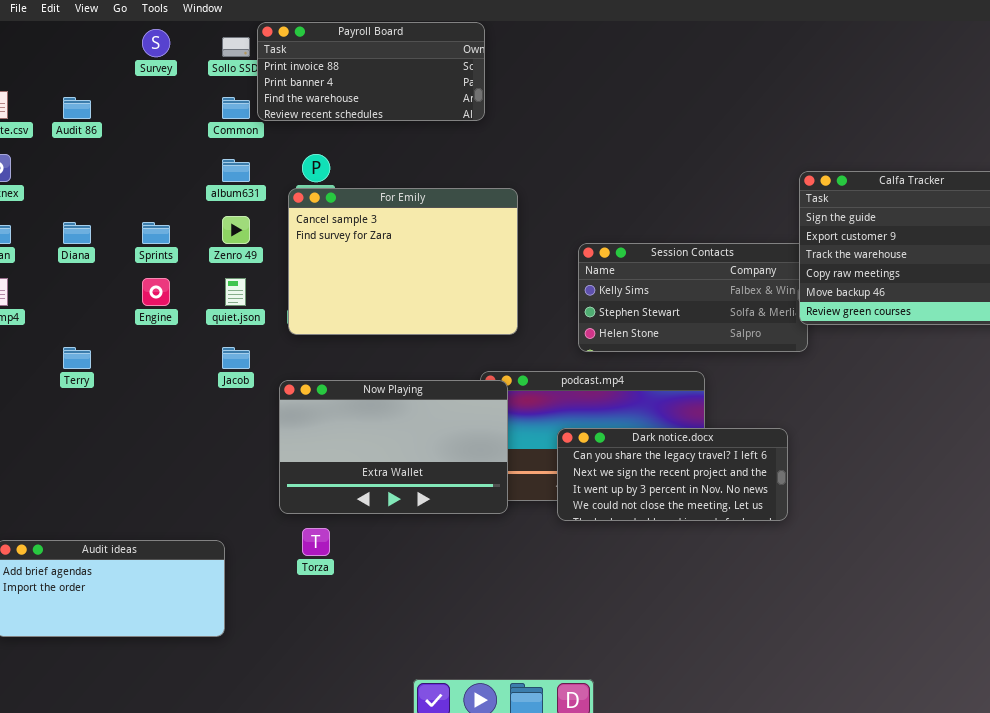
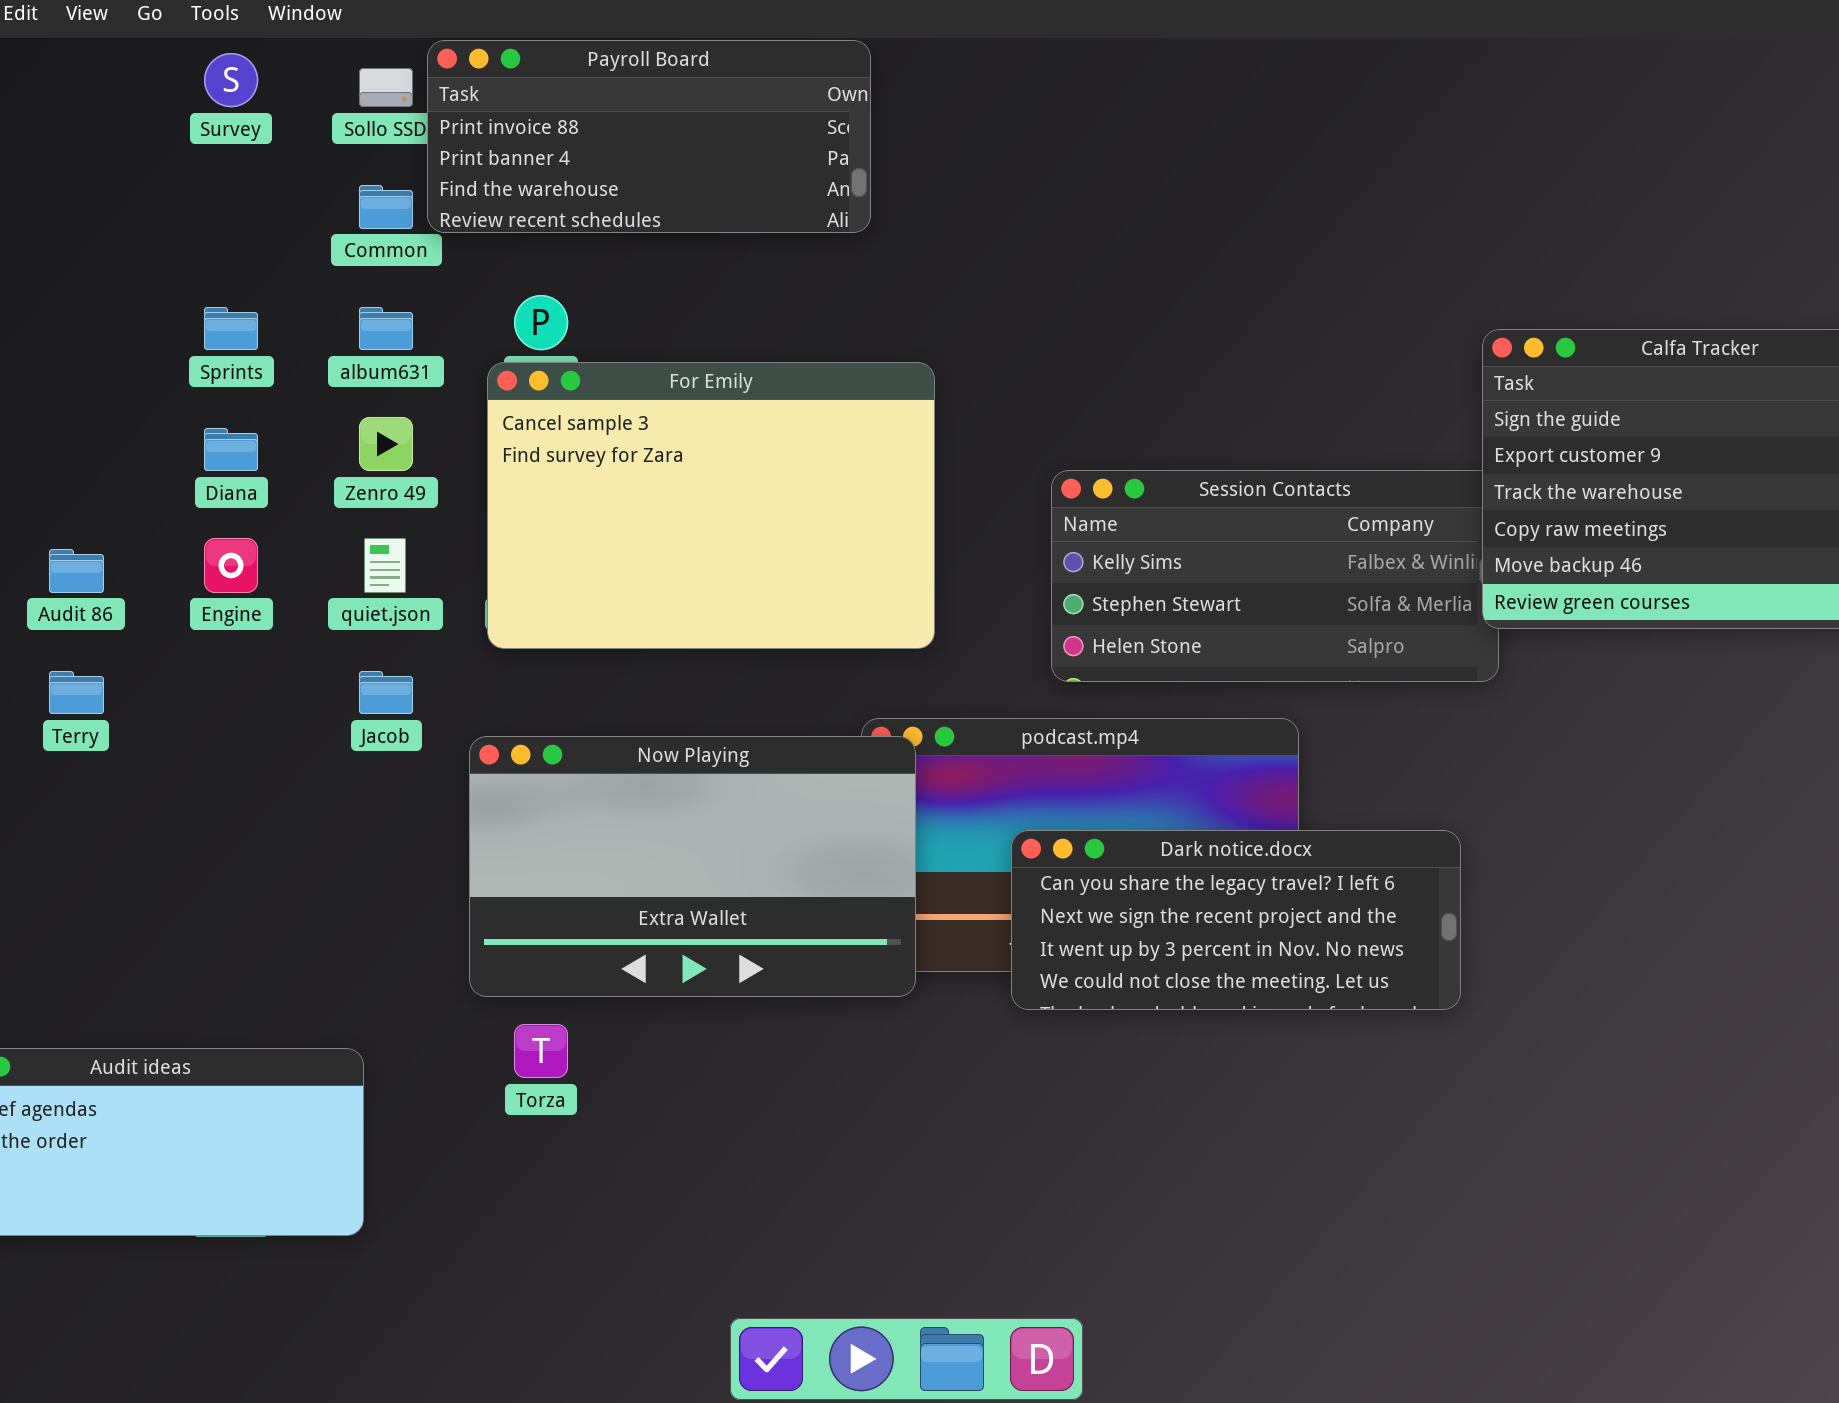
Audit 86: [63,97,91,119] -> [49,549,104,593], moved
Diana: [63,222,91,244] -> [204,428,258,471], moved
Sprints: [142,222,170,244] -> [204,307,258,350], moved

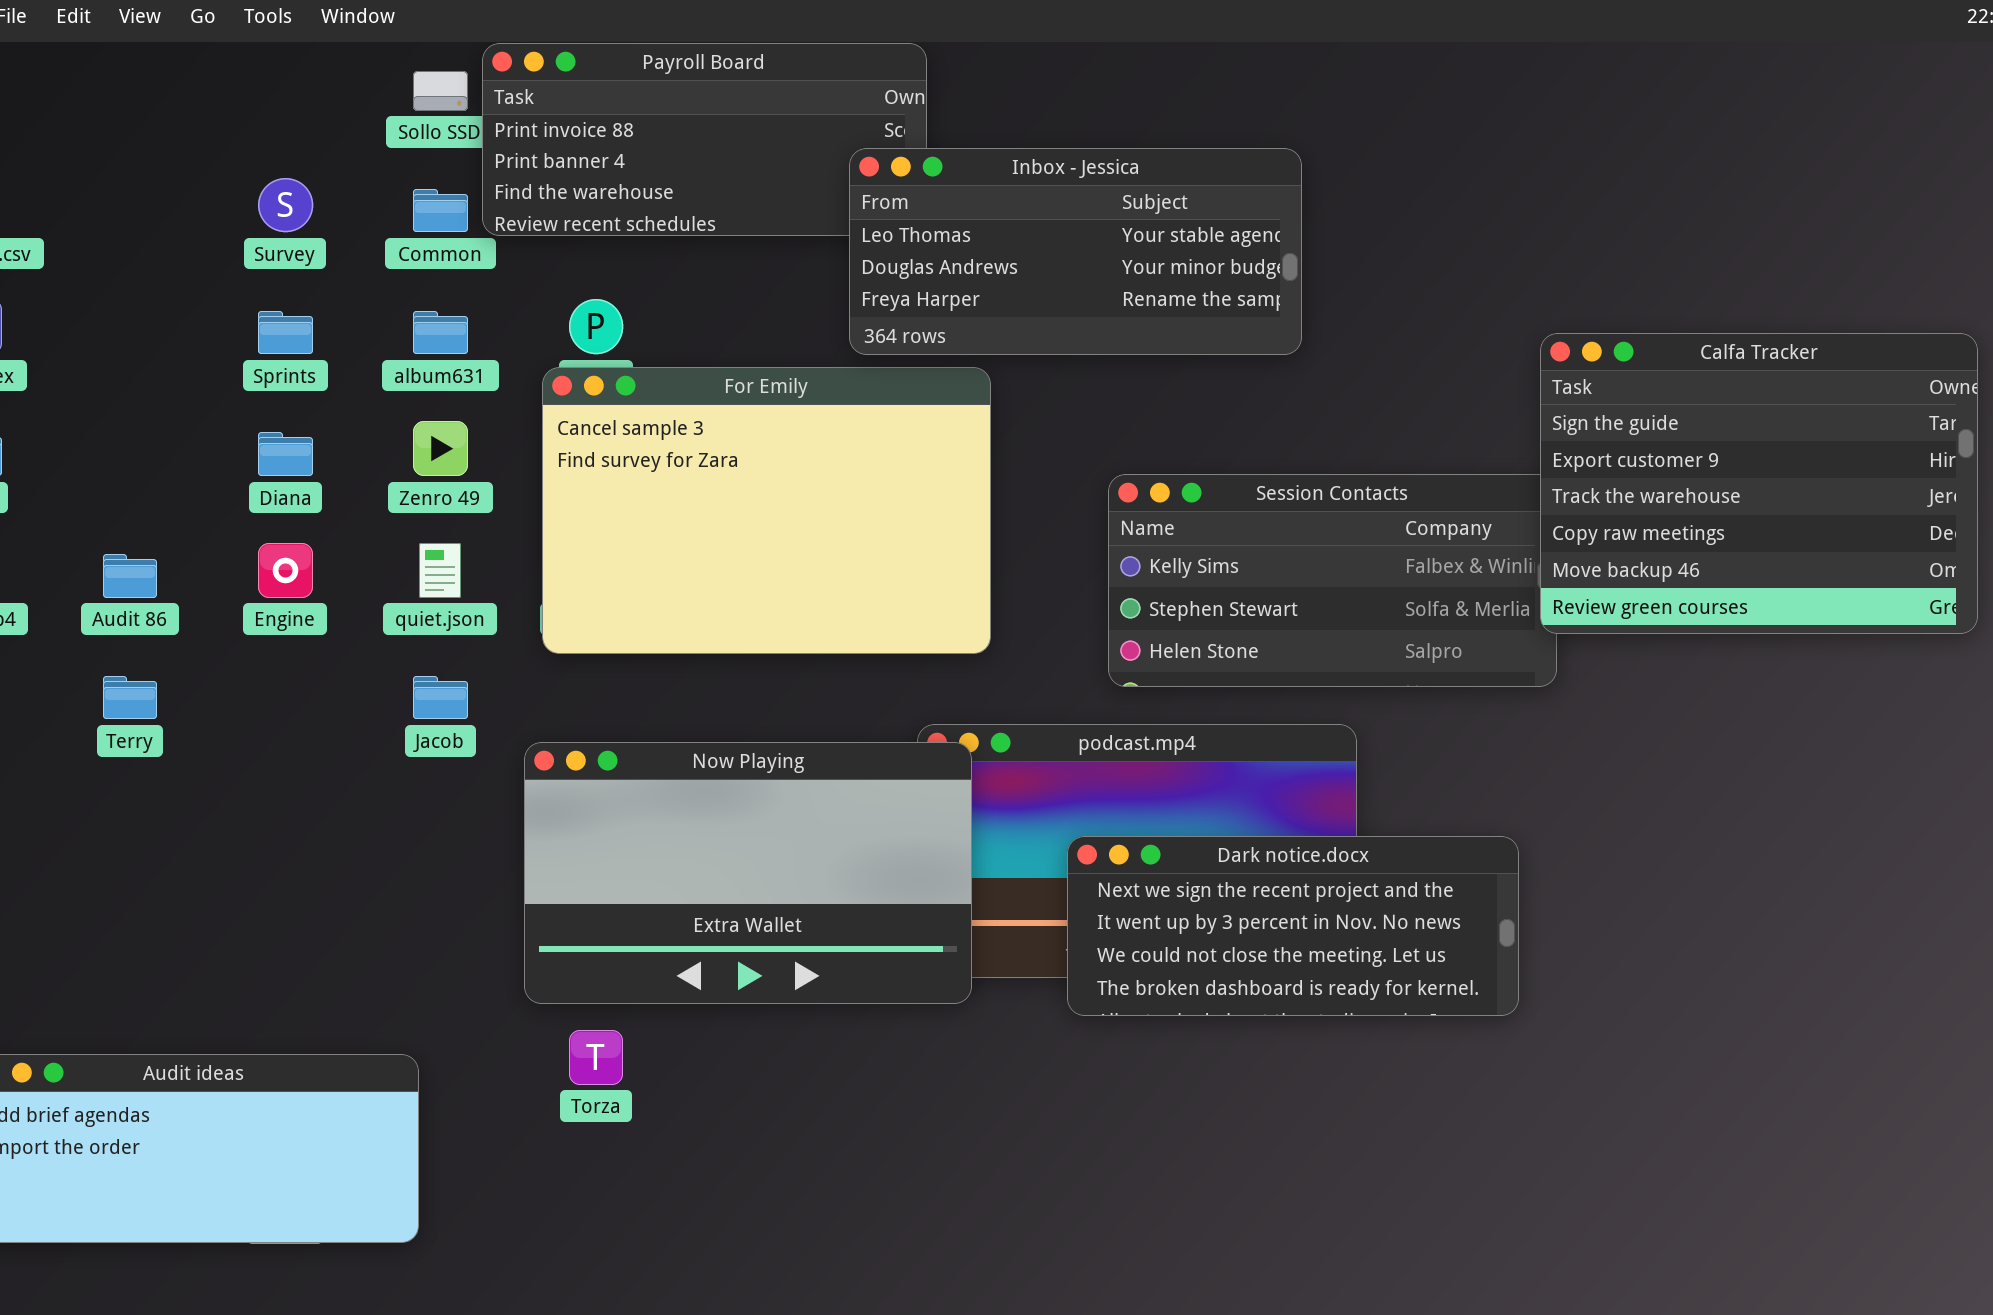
Survey: [204,53,258,107] -> [258,178,313,232], moved
Inbox - Jessica: none -> [849,148,1302,355], opened
Dark notice.docx: [1011,830,1461,1010] -> [1067,836,1519,1016], scrolled down 1 row

